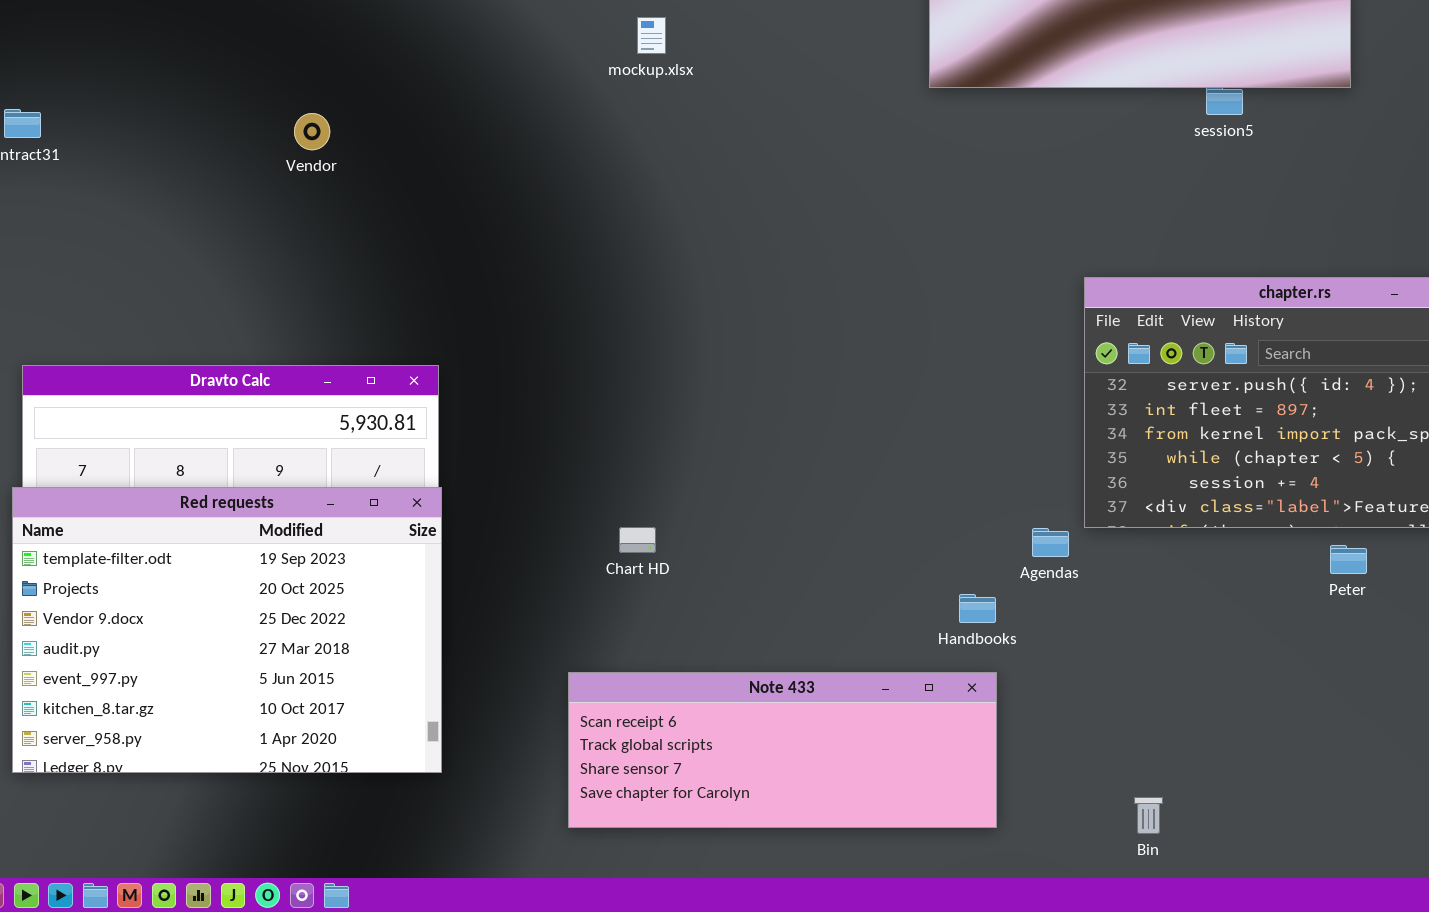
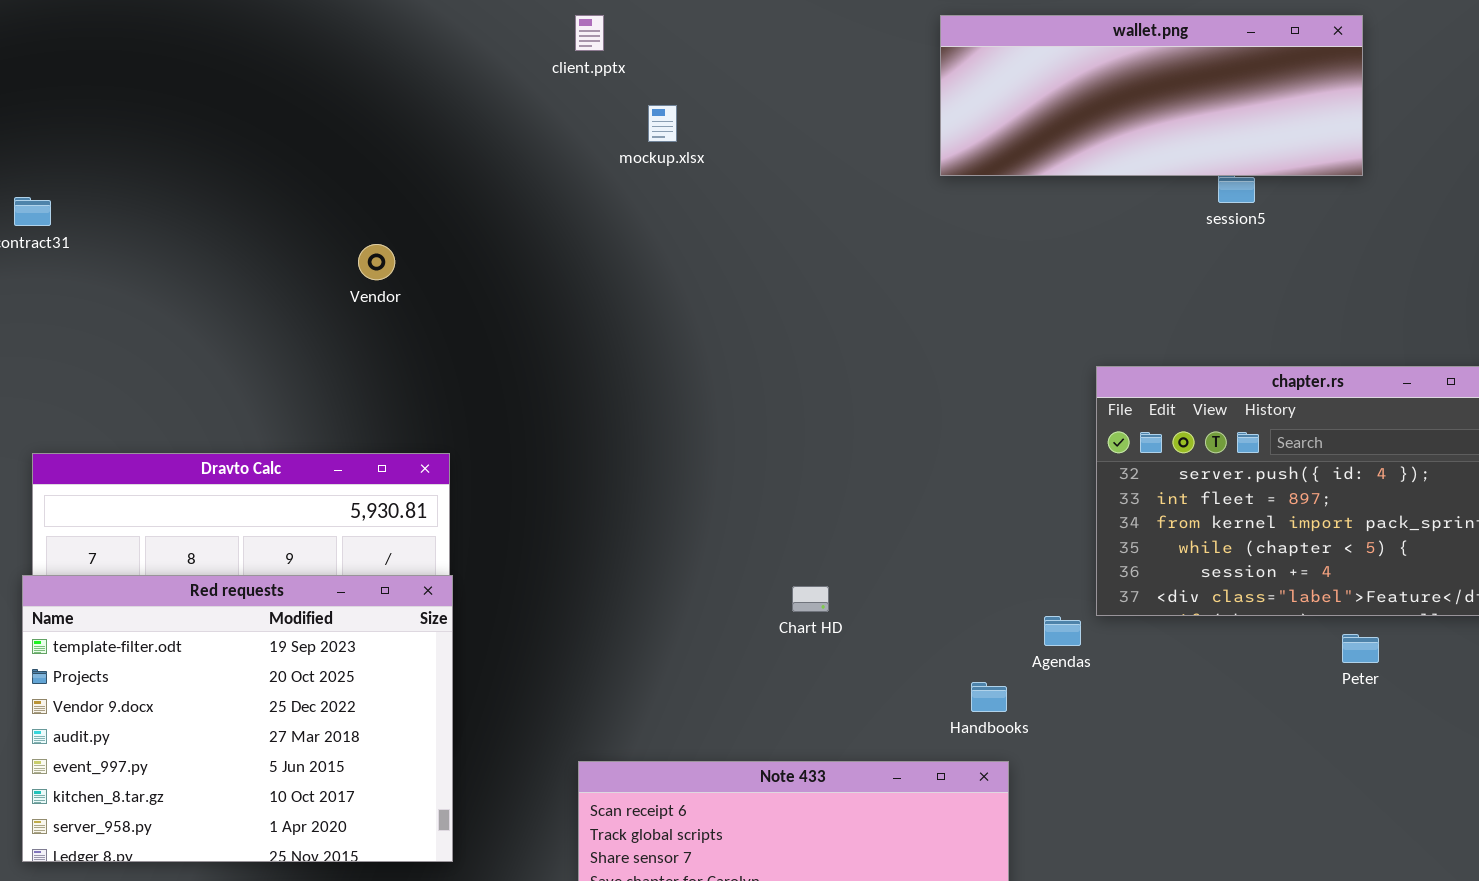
Vendor: [294,113,330,150] -> [358,244,395,280], moved
Chart HD: [619,527,656,553] -> [792,586,829,612], moved

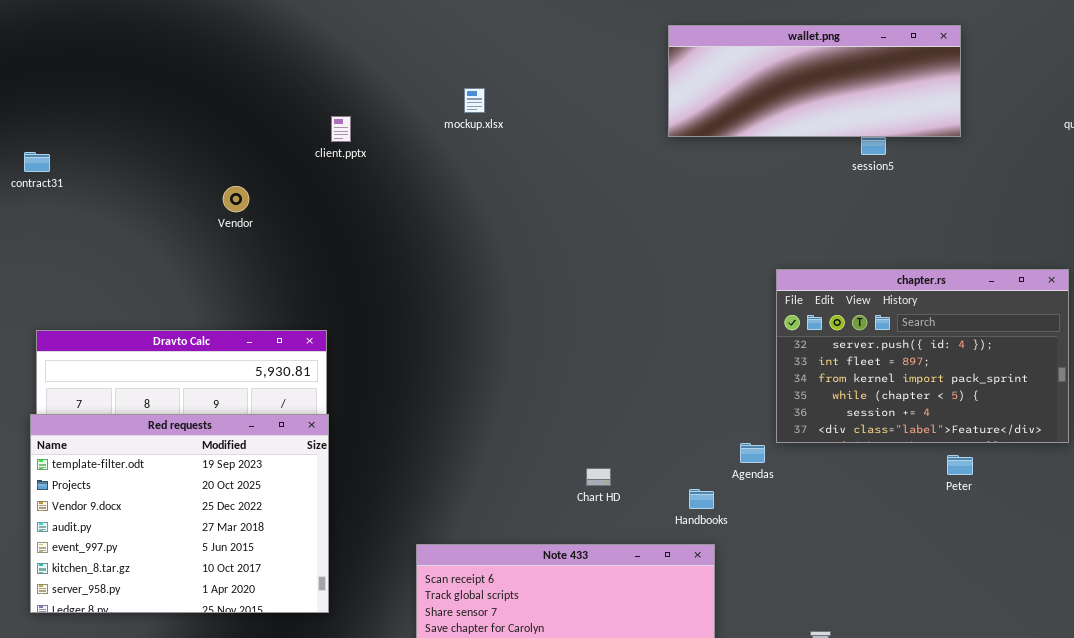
client.pptx: [575,15,604,51] -> [331,116,351,142], moved
Vendor: [358,244,395,280] -> [223,186,249,212], moved
Chart HD: [792,586,829,612] -> [586,468,611,486], moved

